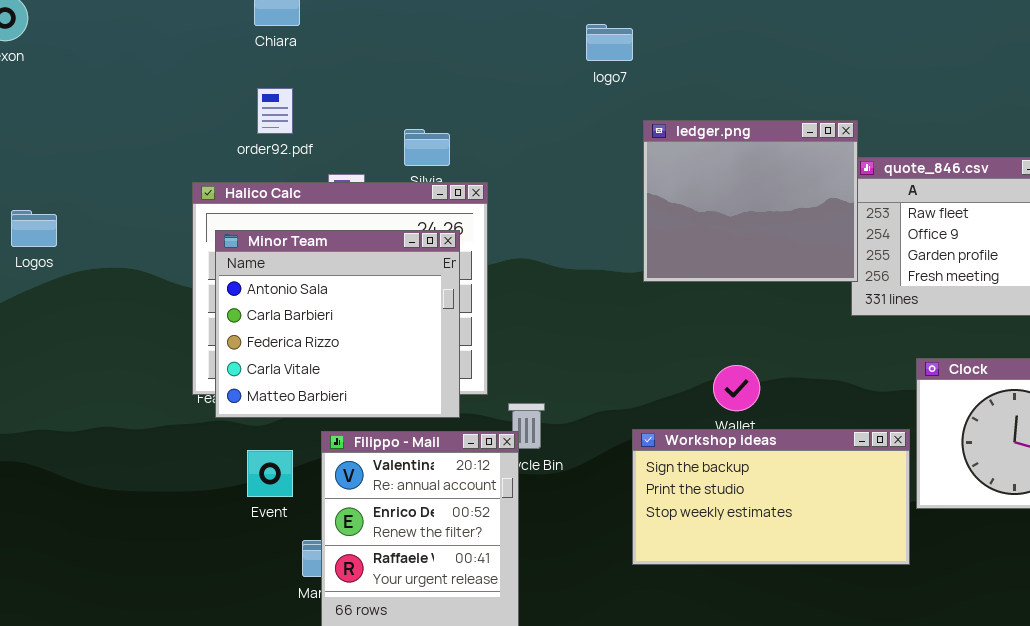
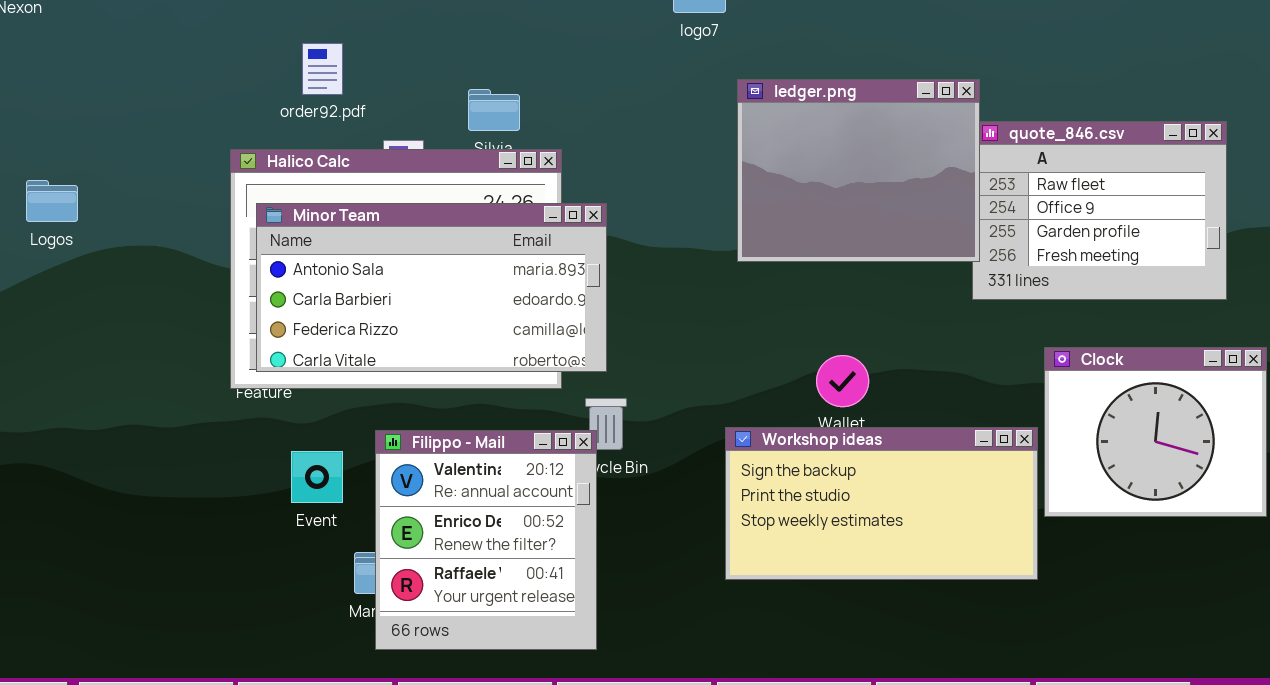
Minor Team: [215,230,460,418] -> [256,203,607,372], resized

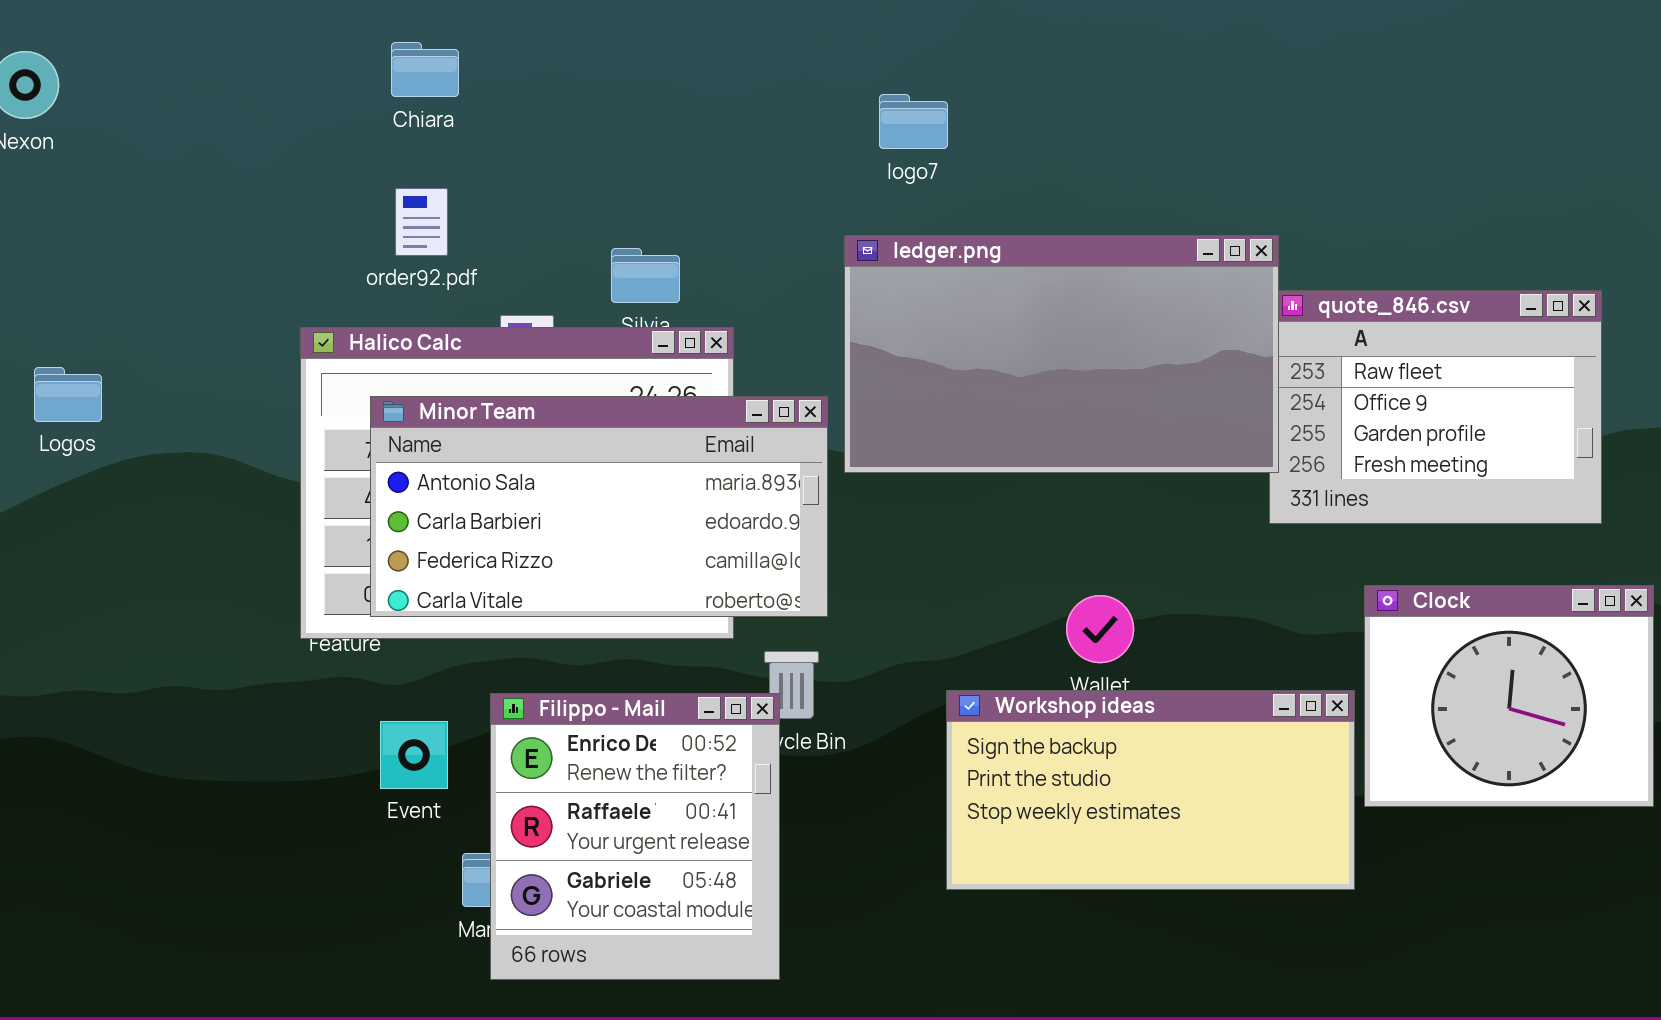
ledger.png: [737,79,980,262] -> [844,235,1279,473], resized
Minor Team: [256,203,607,372] -> [370,396,828,617], moved
Filippo - Mail: [375,430,597,650] -> [490,693,780,980], scrolled down 1 row

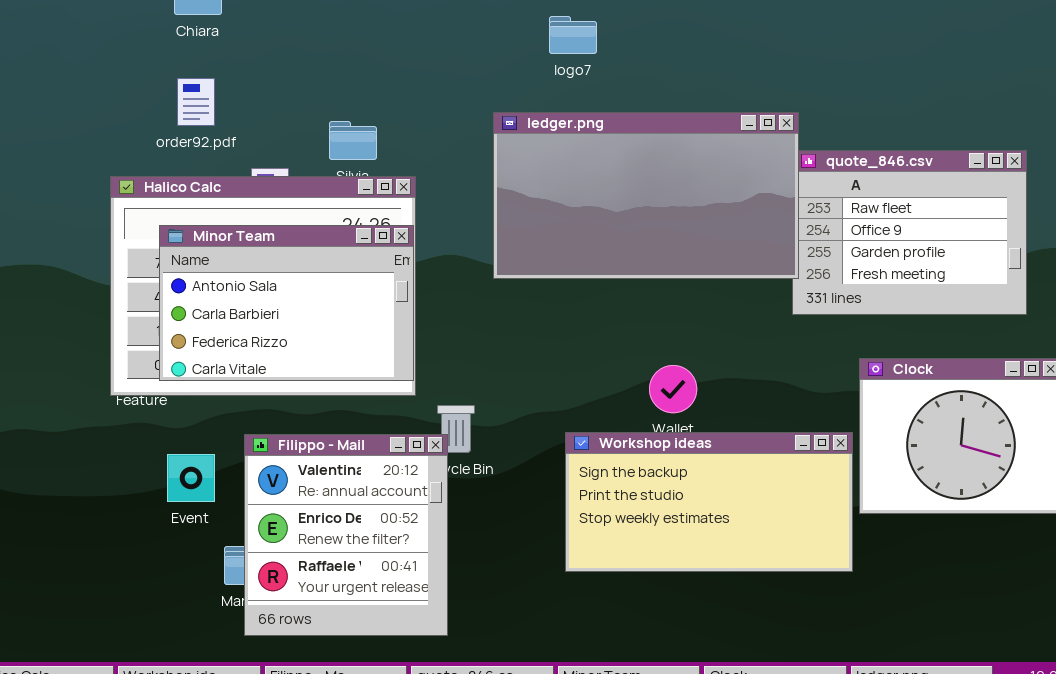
logo7: [879,94,948,149] -> [549,16,597,54], moved
Minor Team: [370,396,828,617] -> [159,225,414,381], resized
Filippo - Mail: [490,693,780,980] -> [244,434,448,636], scrolled up 1 row

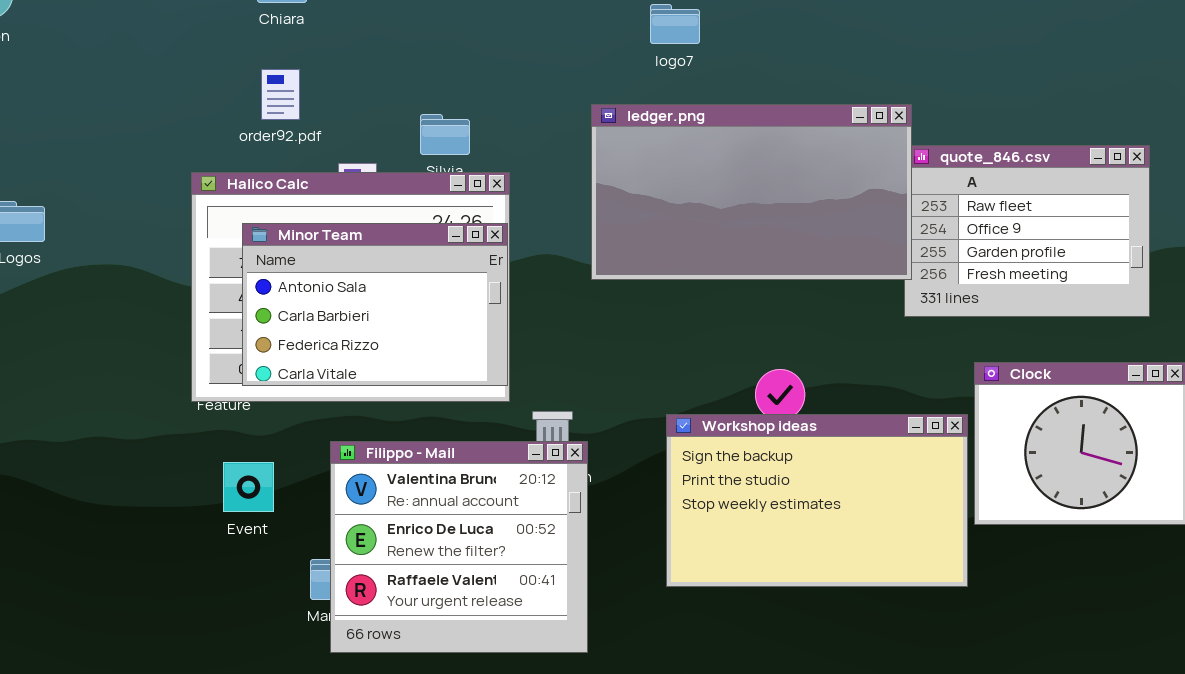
Workshop ideas: [565,432,853,572] -> [666,414,968,587], resized
Filippo - Mail: [244,434,448,636] -> [330,441,588,653], resized
Event: [167,454,215,502] -> [223,462,274,512], moved

